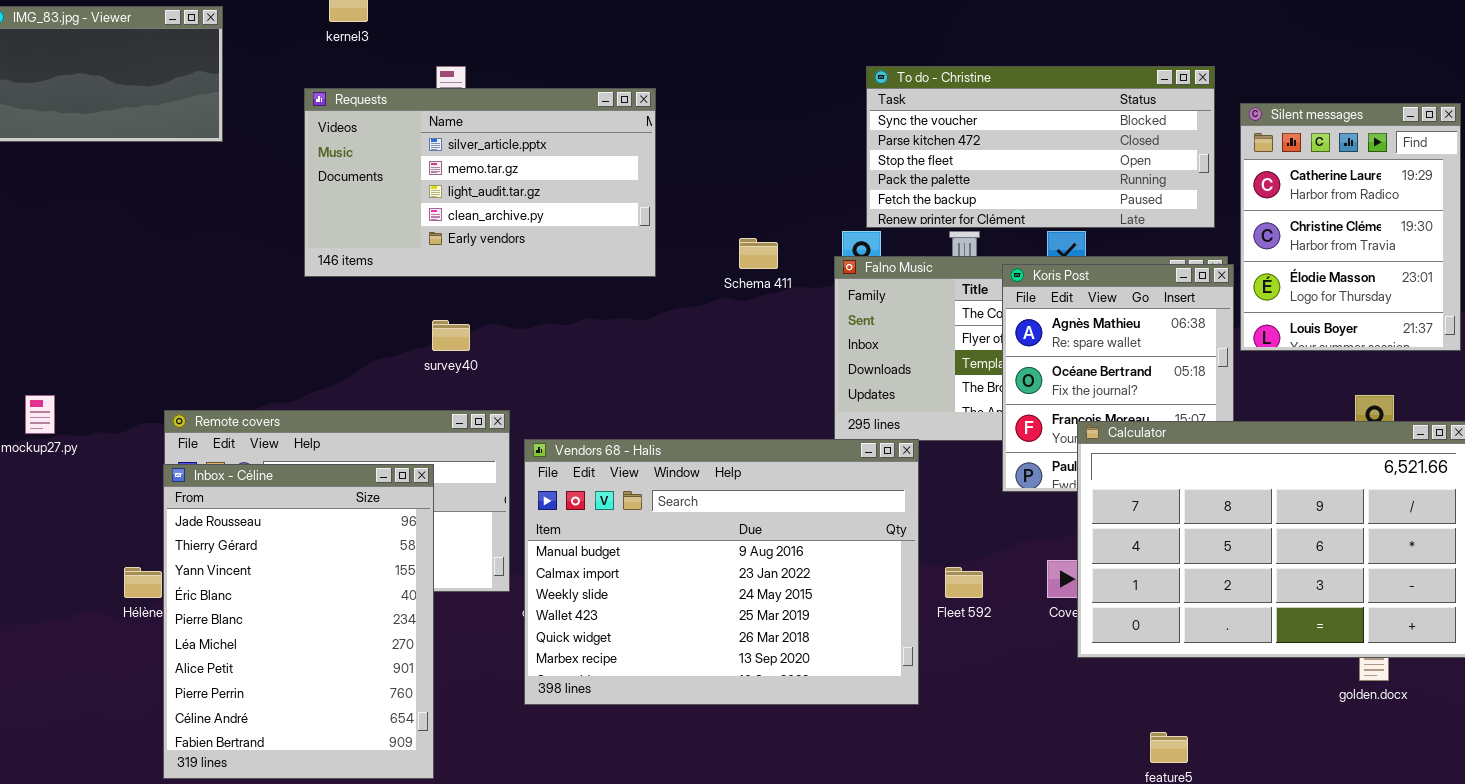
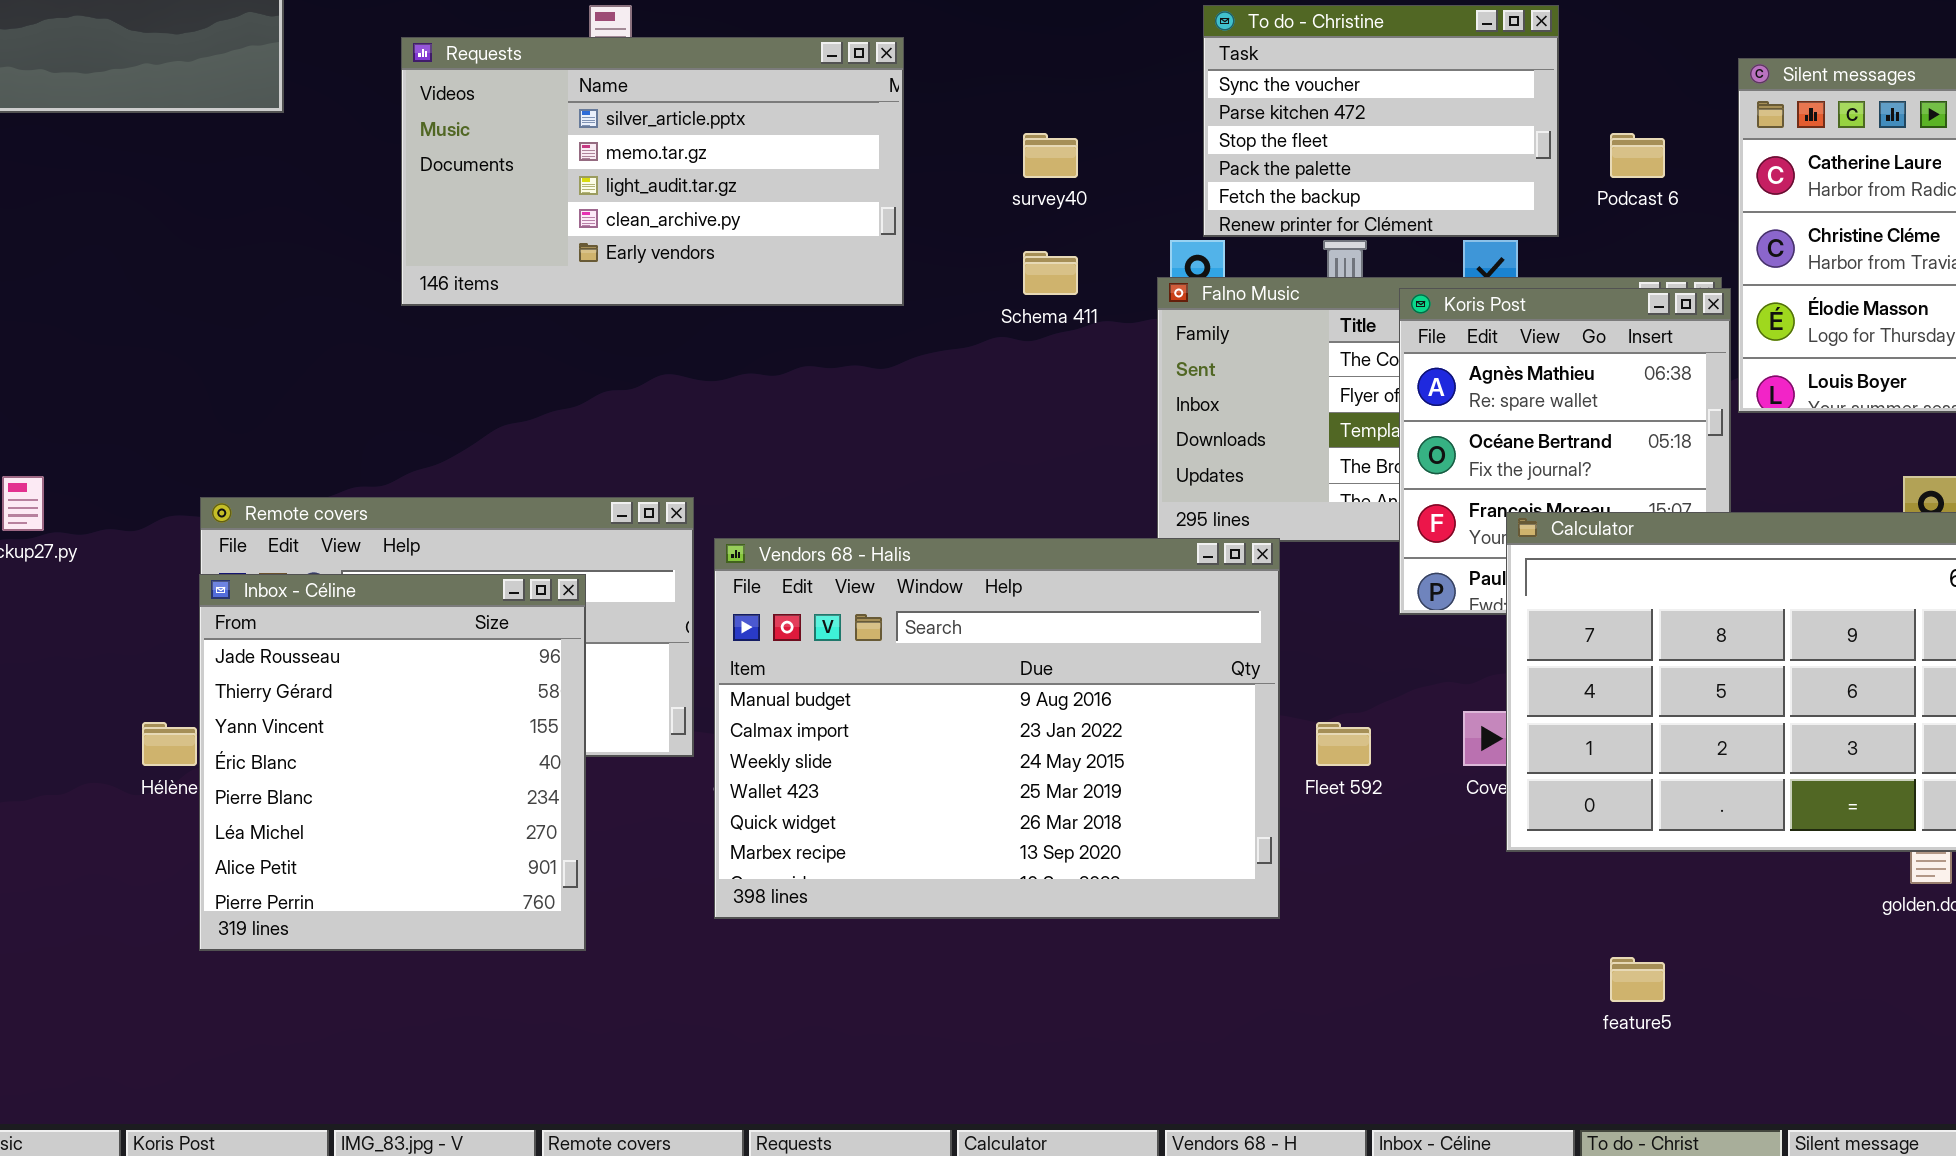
To do - Christine: [866,66,1215,228] -> [1203,5,1559,237], resized
survey40: [432,320,470,351] -> [1023,133,1078,178], moved
Inbox - Céline: [163,464,434,779] -> [199,574,586,951], resized

